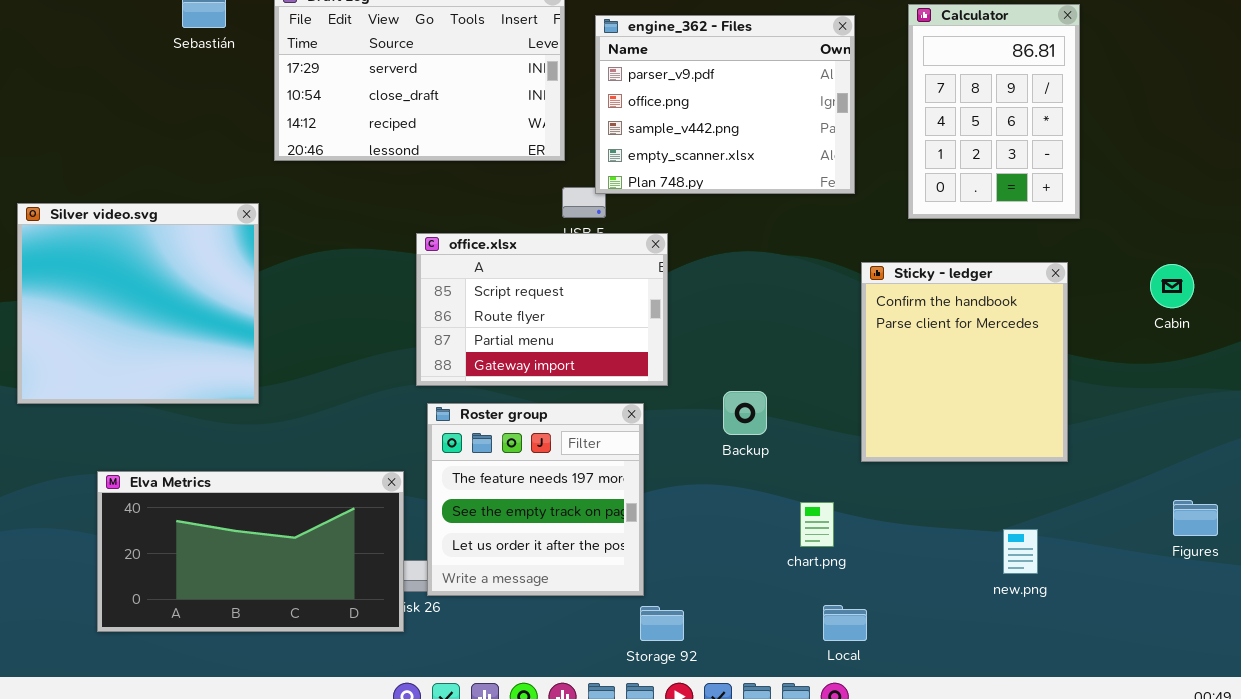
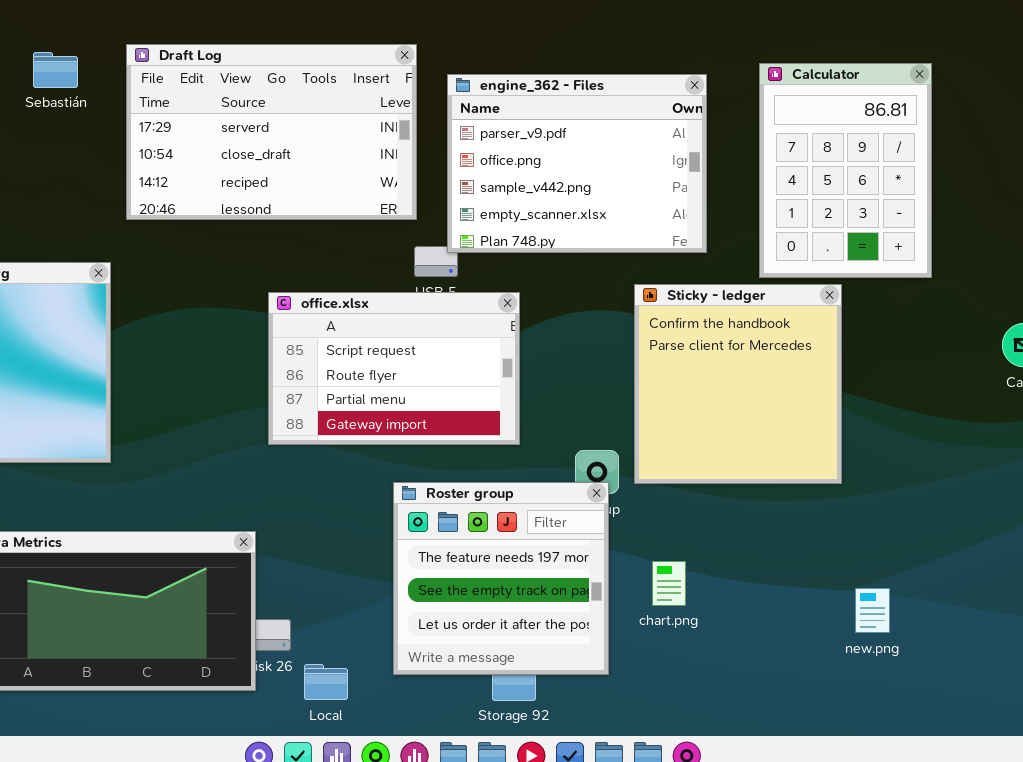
Sticky - ledger: [861,262,1068,462] -> [634,284,842,484], moved
Roster group: [427,403,644,596] -> [393,482,609,675], moved
Local: [823,605,867,641] -> [304,664,348,700], moved

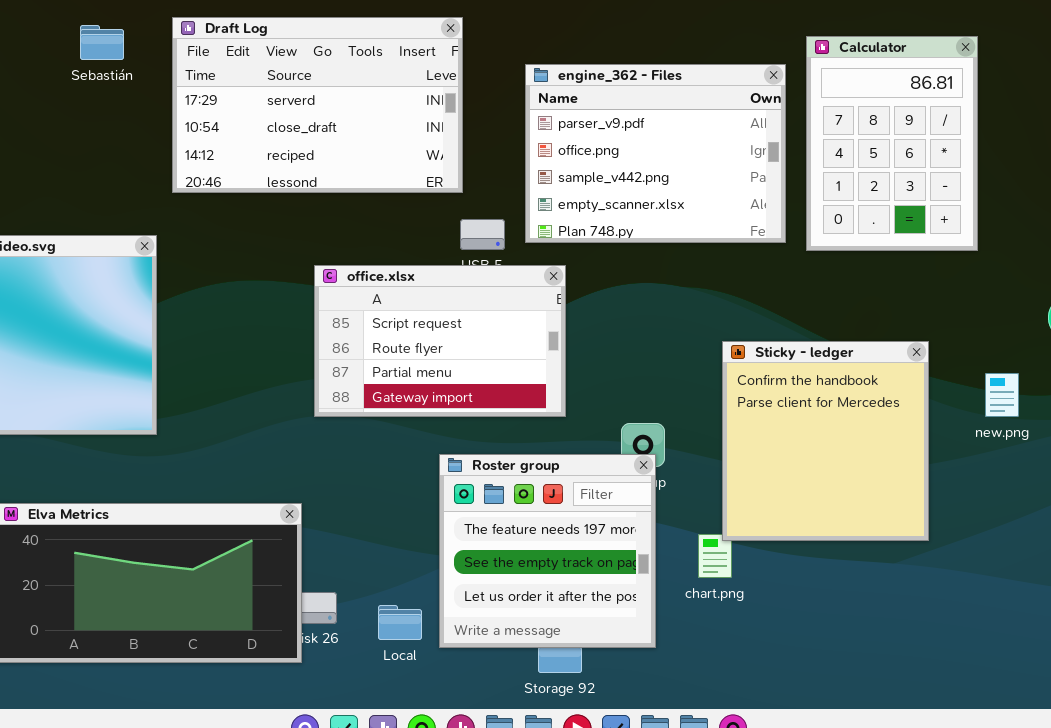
engine_362 - Files: [447,74,707,253] -> [525,64,786,243], moved
Sticky - ledger: [634,284,842,484] -> [722,341,929,541], moved
new.png: [855,588,890,633] -> [985,373,1019,417], moved
Local: [304,664,348,700] -> [378,605,422,640], moved

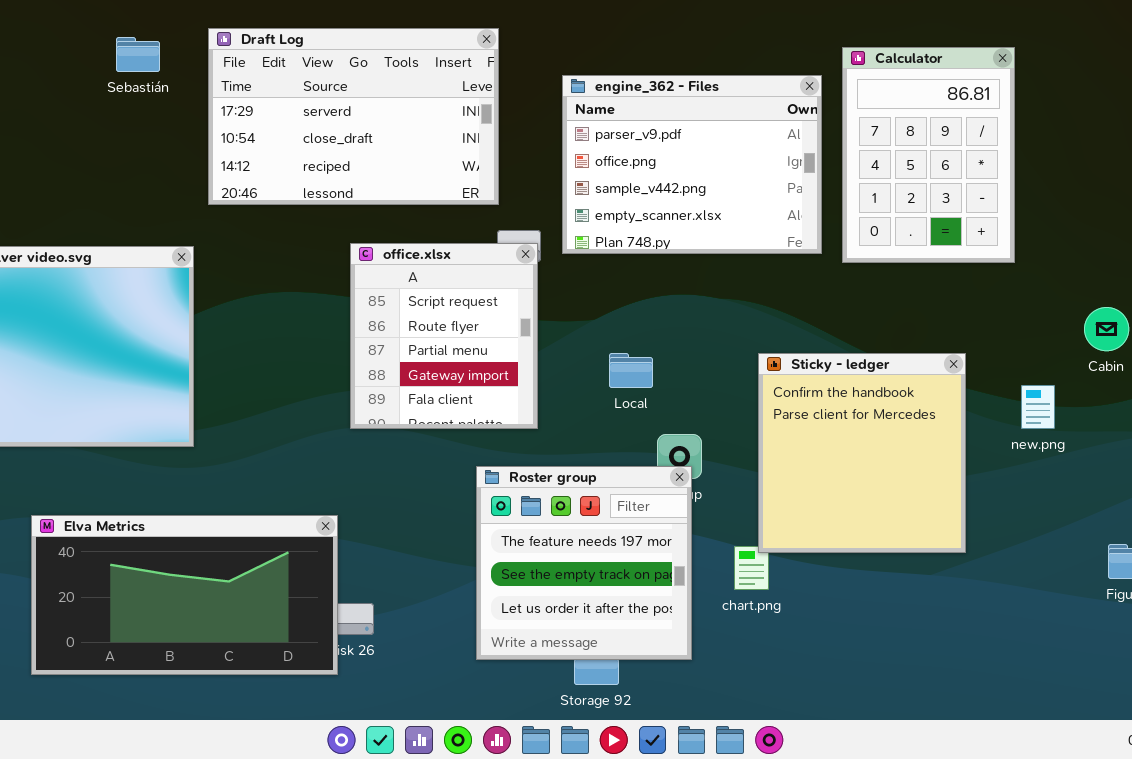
office.xlsx: [314,265,566,417] -> [350,243,538,429], resized
Local: [378,605,422,640] -> [609,353,653,388], moved

